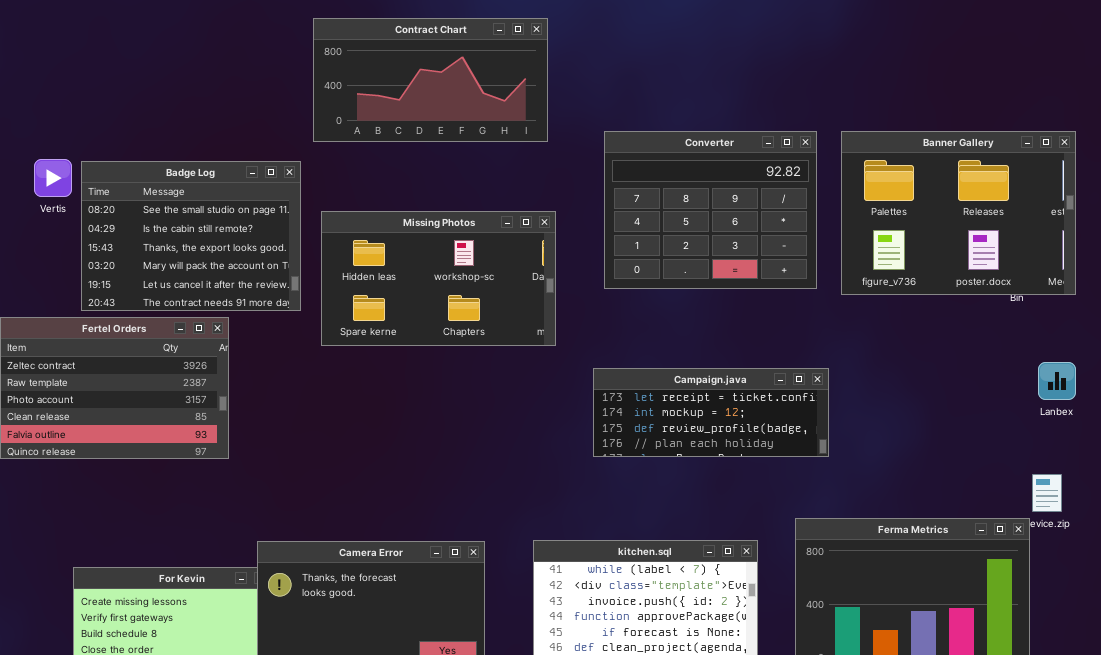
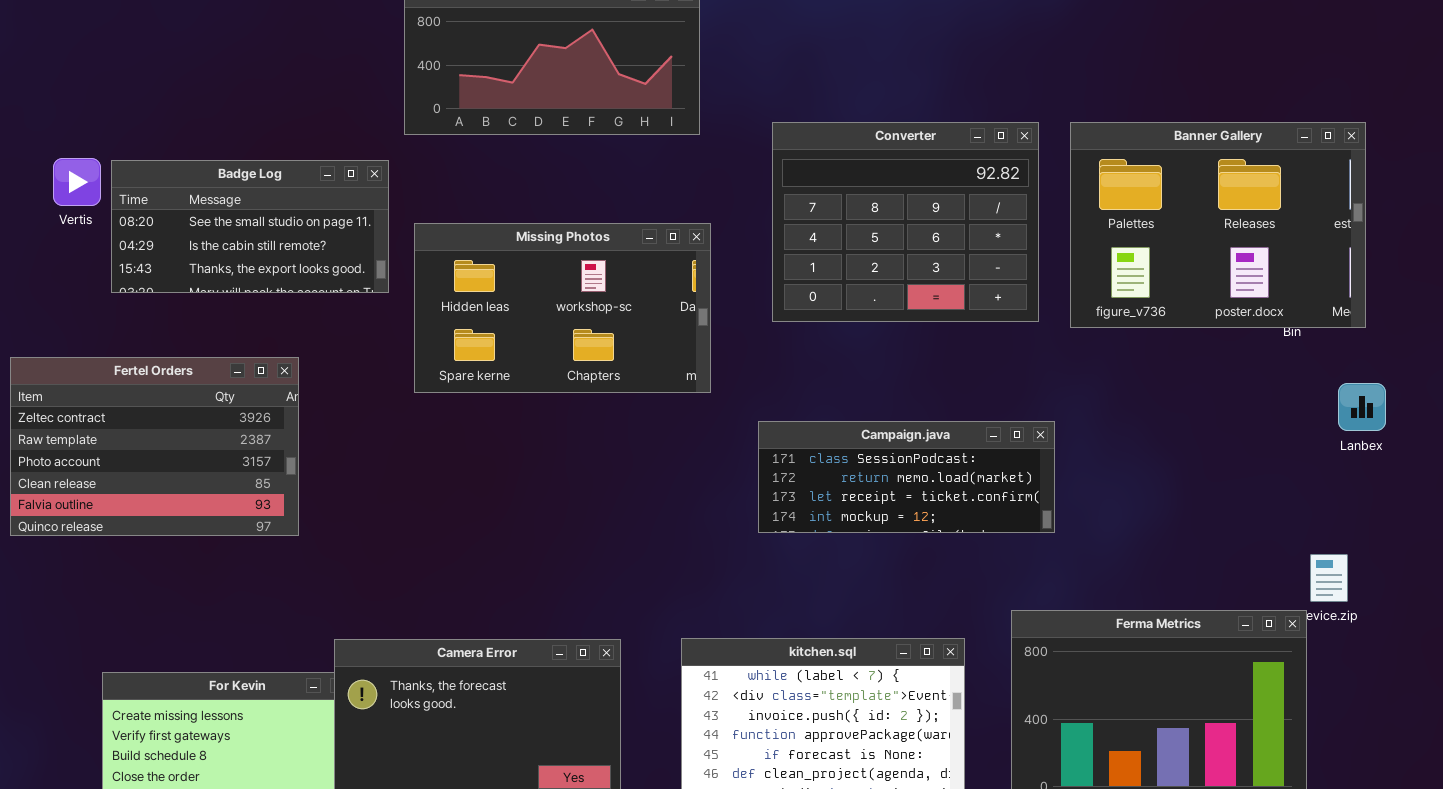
Badge Log: [81,161,301,311] -> [111,160,389,293], resized
Lanbex: [1038,362,1076,400] -> [1338,383,1386,431], moved
Campaign.java: [593,368,829,457] -> [758,421,1055,533], scrolled up 2 rows

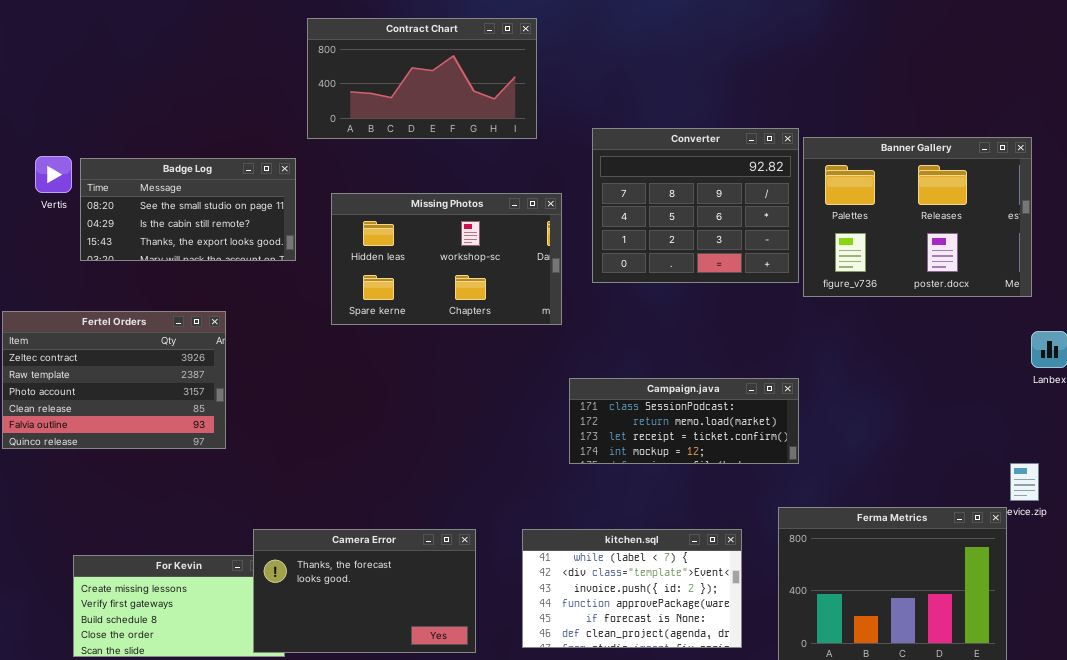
Banner Gallery: [1070,122,1366,328] -> [803,137,1032,297], moved
Missing Photos: [414,223,711,393] -> [331,193,562,325], moved
Campaign.java: [758,421,1055,533] -> [569,378,799,464], moved

